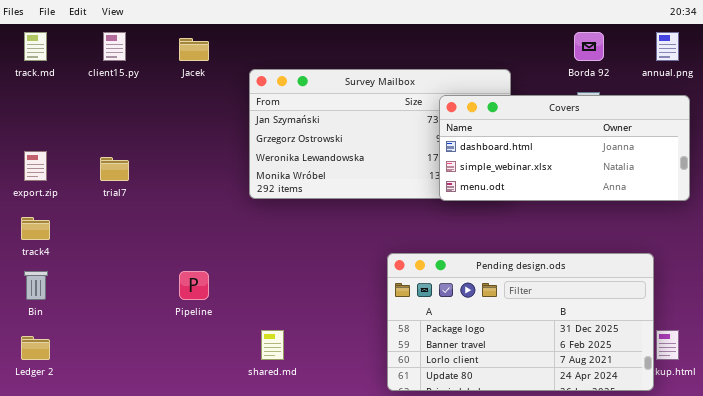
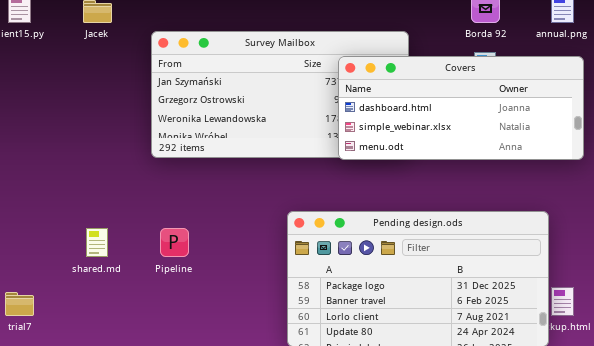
trial7: [100,157,129,181] -> [5,292,34,316], moved
Pipeline: [179,271,209,300] -> [160,228,189,257], moved
shared.md: [261,330,284,360] -> [86,228,108,257], moved

